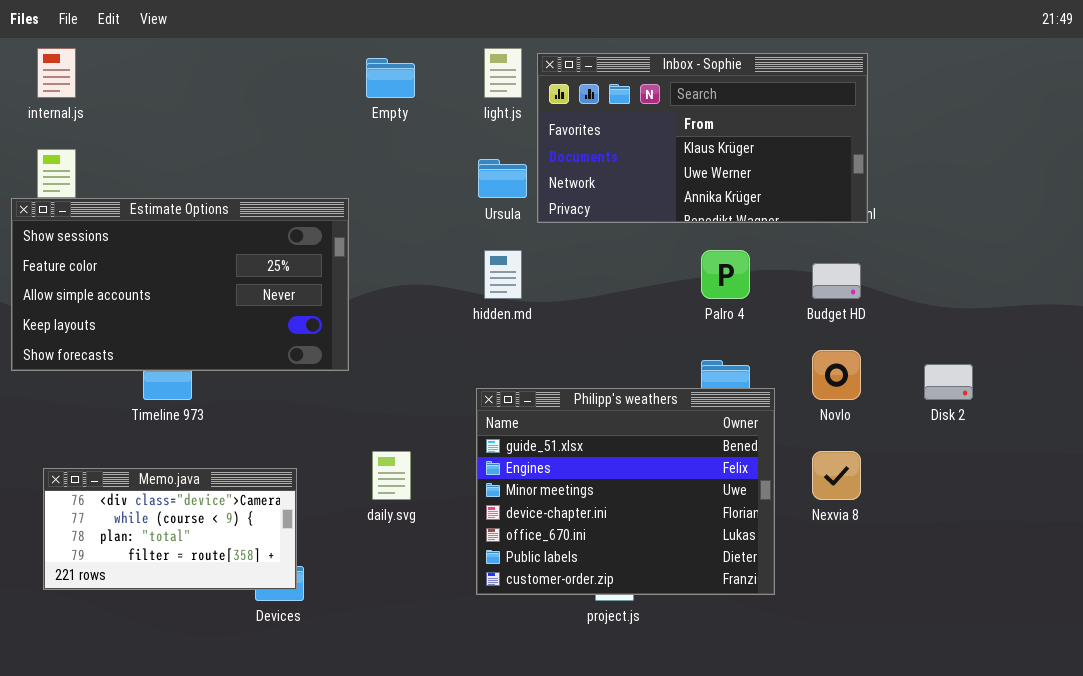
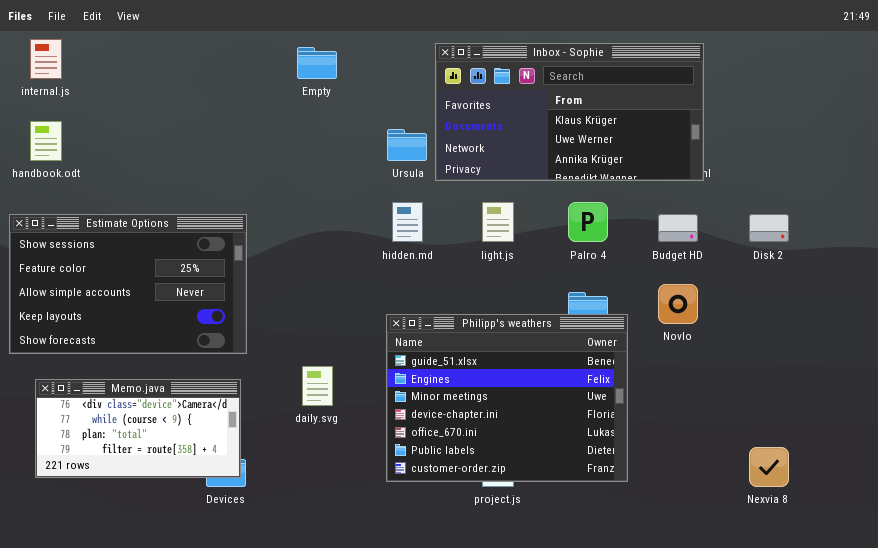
light.js: [484,48,522,98] -> [482,202,514,242], moved
Estimate Options: [11,198,349,371] -> [9,214,247,354], moved, resized
Disk 2: [924,364,973,400] -> [749,214,789,242], moved
Nexvia 8: [812,451,861,500] -> [749,447,789,487], moved

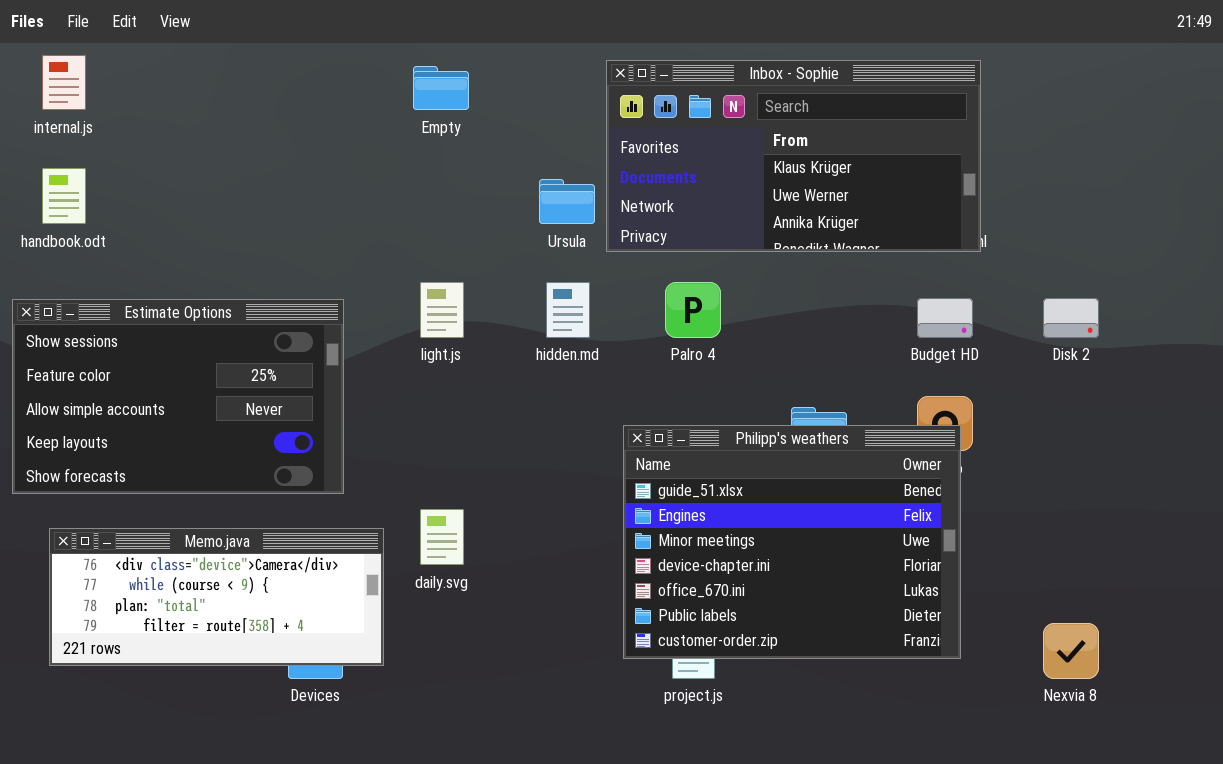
light.js: [482,202,514,242] -> [420,282,464,338], moved
Palro 4: [568,202,608,242] -> [665,282,721,338], moved
Philipp's weathers: [386,314,628,482] -> [623,425,961,659], moved
Memo.java: [35,379,241,478] -> [49,528,384,666], resized

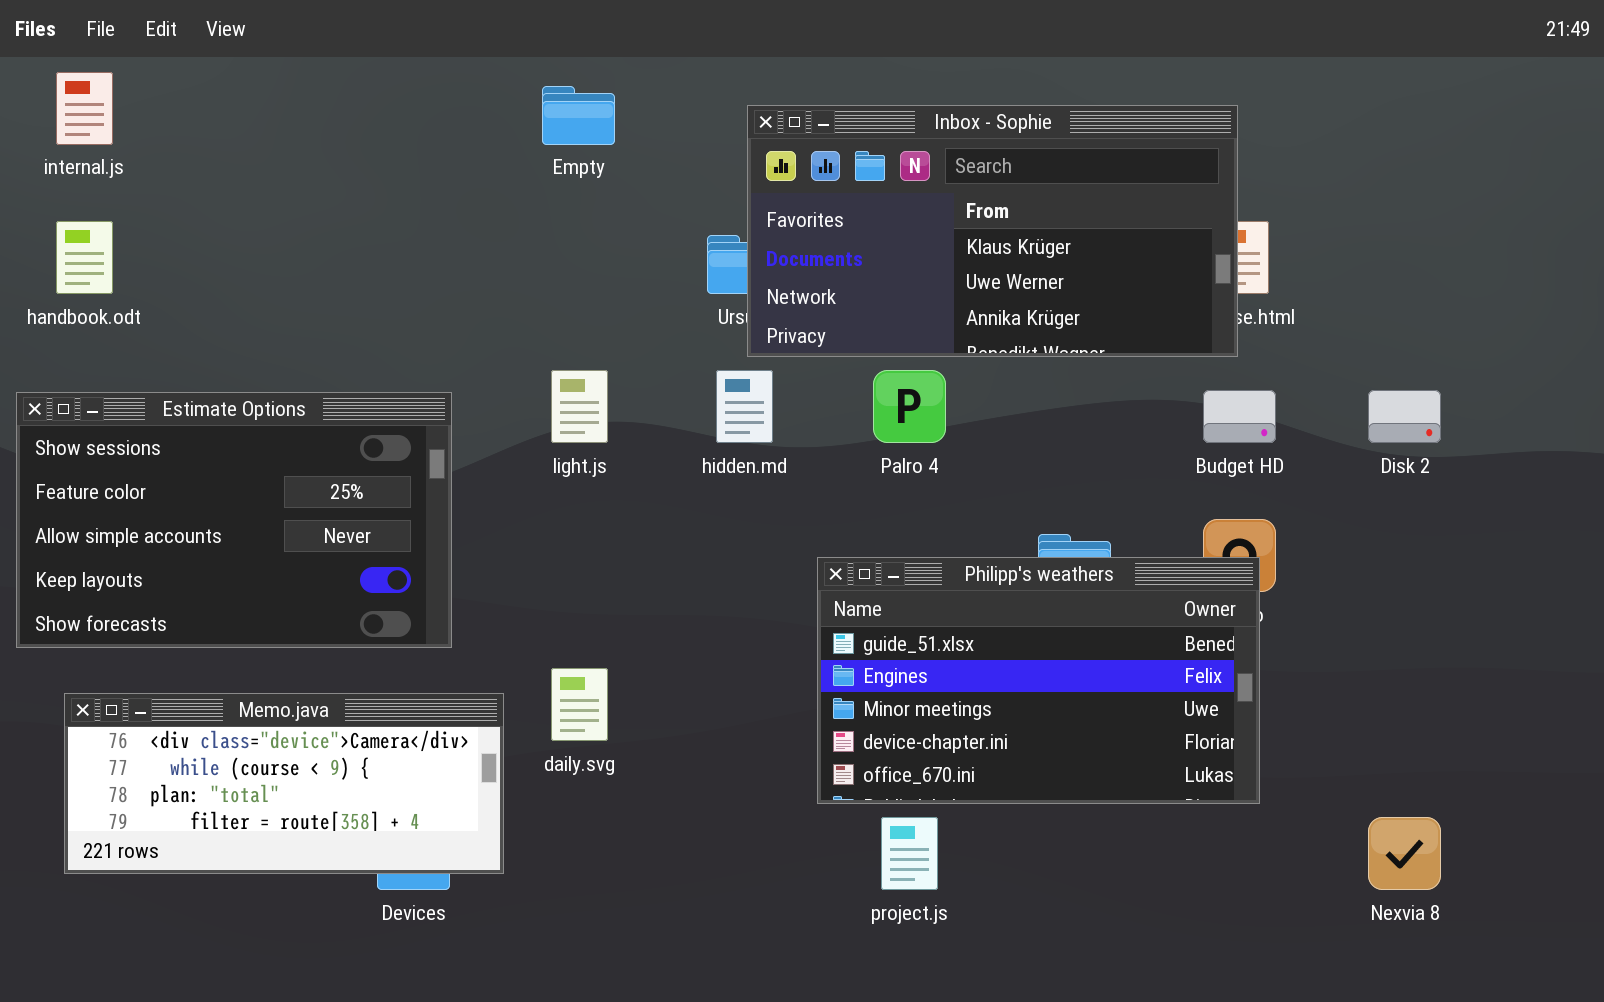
Inbox - Sophie: [606,60,981,252] -> [747,105,1238,357], moved
Philipp's weathers: [623,425,961,659] -> [817,557,1260,804], resized

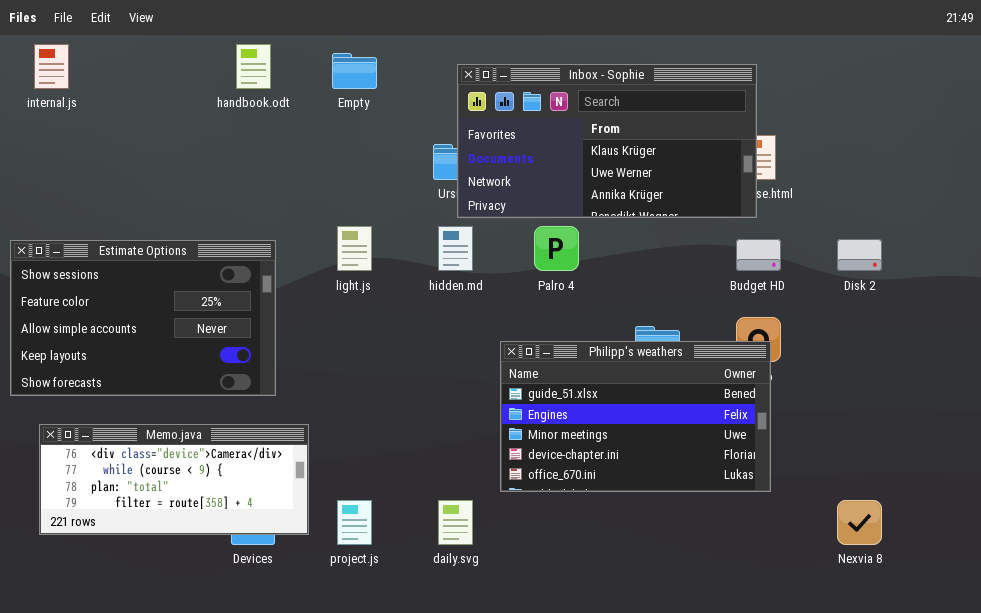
handbook.odt: [56,221,113,294] -> [236,44,271,89], moved
daily.svg: [551,668,608,741] -> [438,500,473,545], moved
project.js: [881,817,938,890] -> [337,500,372,545], moved

